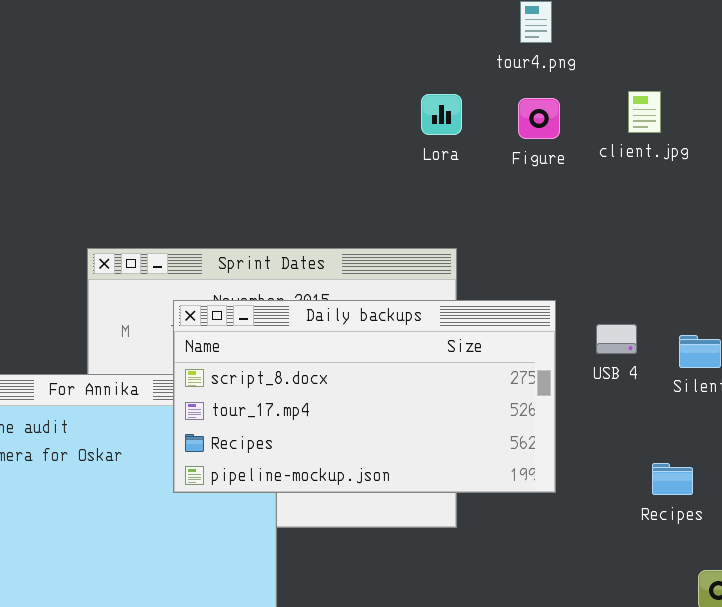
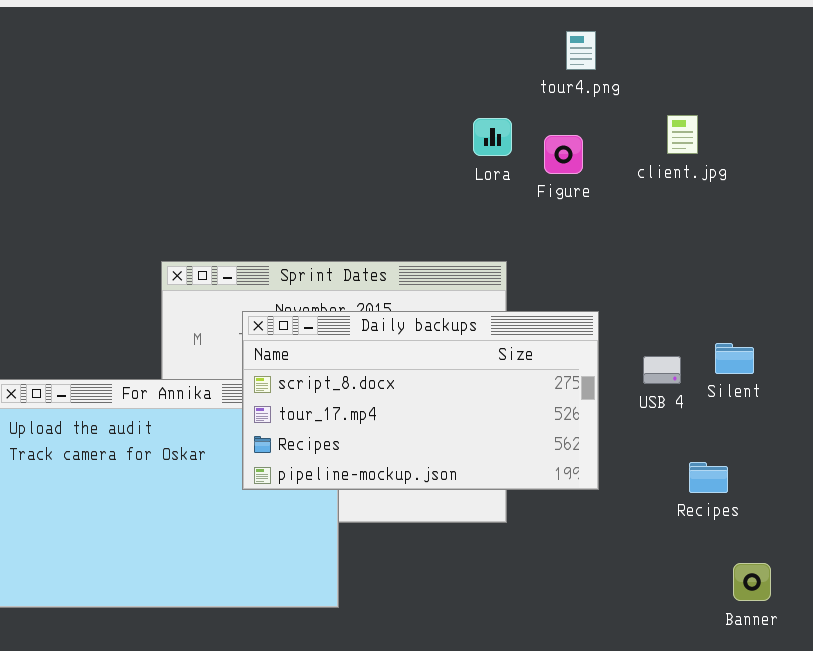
Figure: [518,98,560,139] -> [544,135,583,174], moved
USB 4: [596,324,637,354] -> [643,356,681,384], moved

